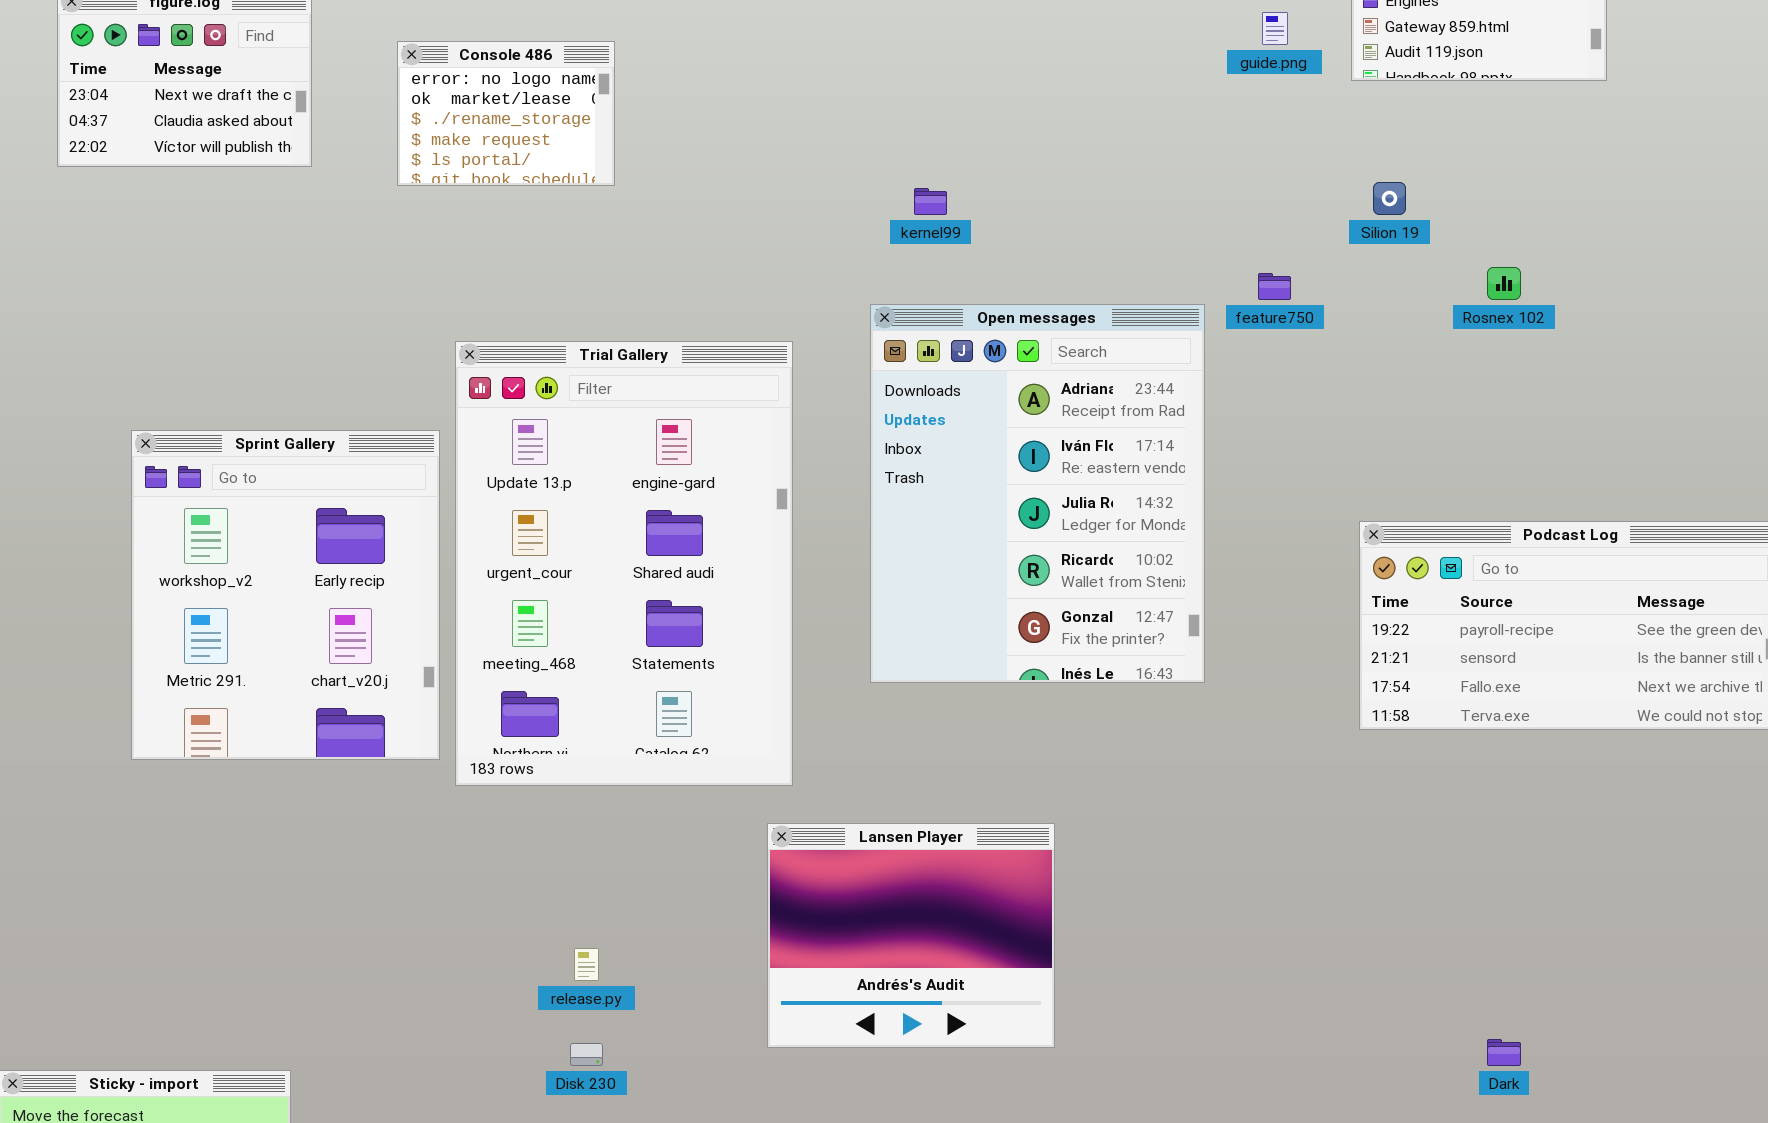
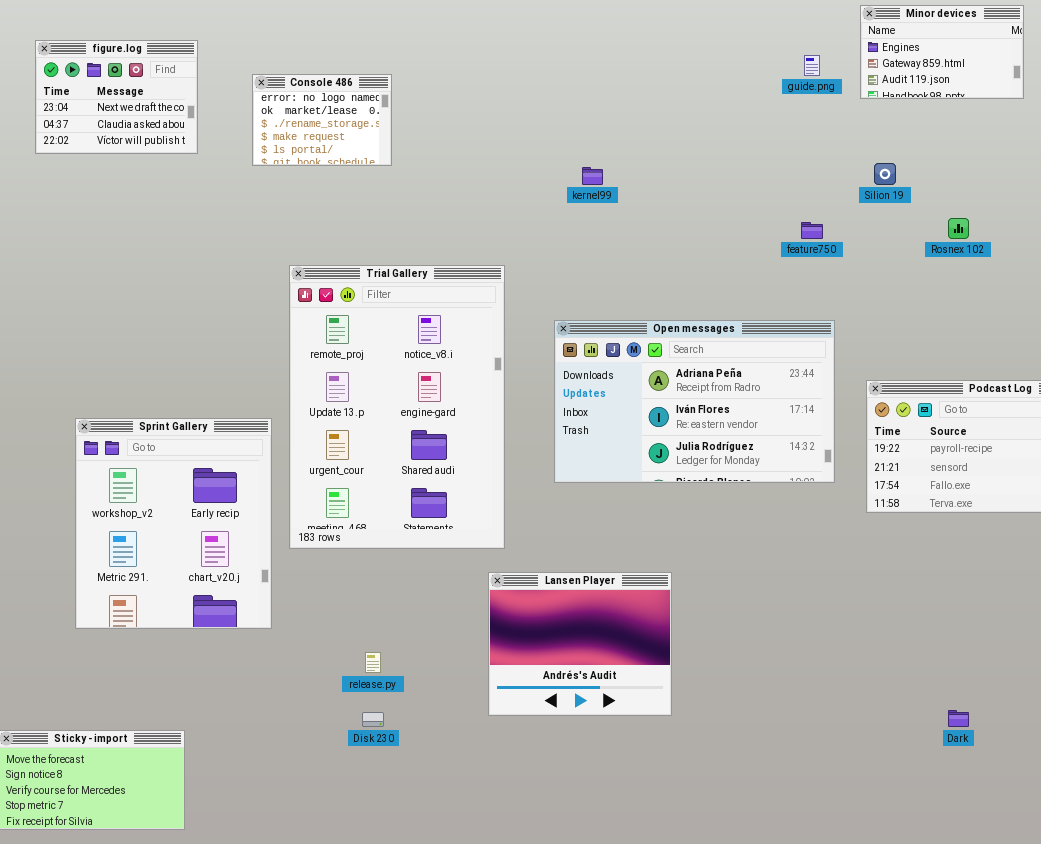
Open messages: [870,304,1205,683] -> [554,320,835,483], resized
Trial Gallery: [455,341,793,786] -> [289,265,505,549], scrolled up 1 row
Sprint Gallery: [131,430,440,760] -> [75,418,272,629], moved

